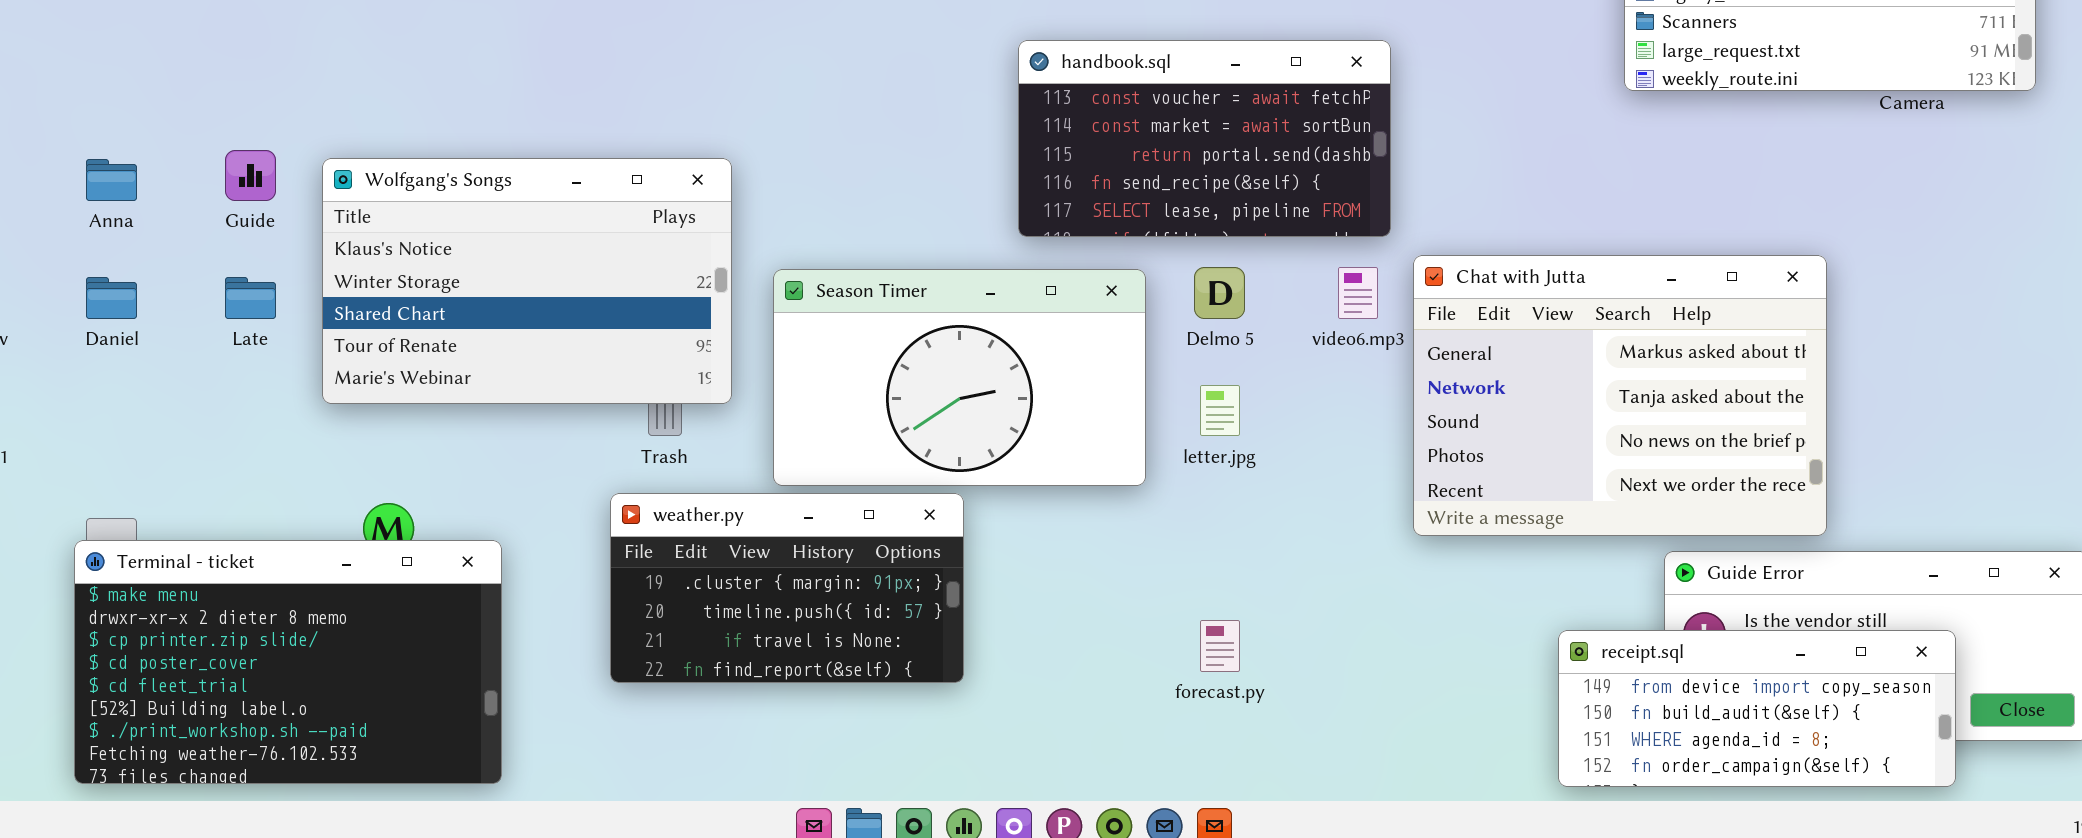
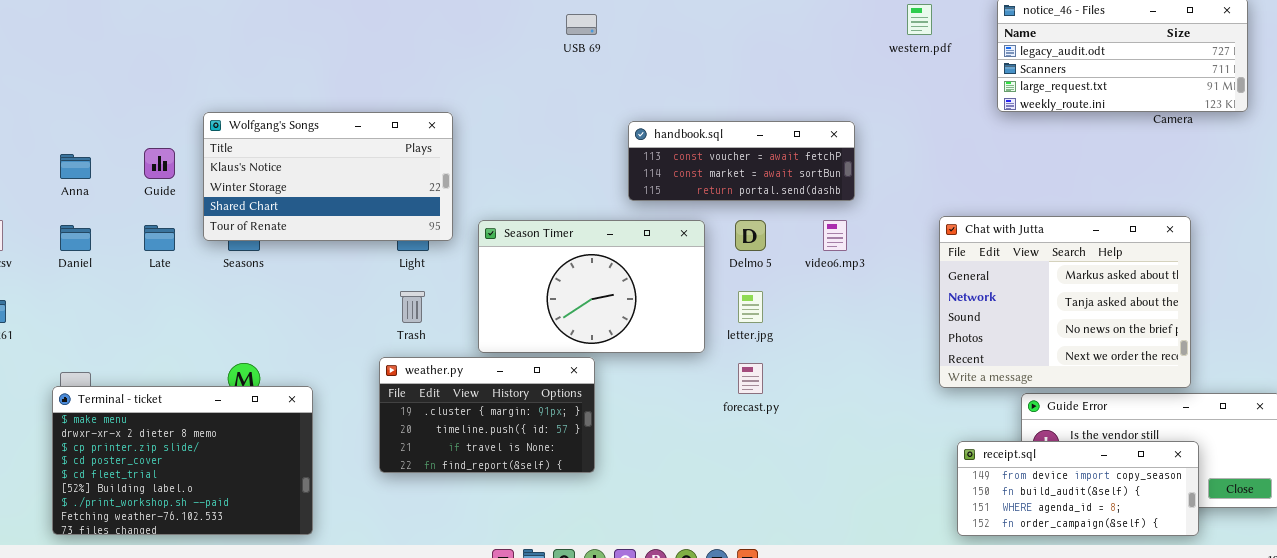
handbook.sql: [1018,40,1391,237] -> [628,121,855,201], resized
Wolfgang's Songs: [322,158,732,404] -> [203,112,453,241], moved, resized
Chat with Jutta: [1413,255,1827,536] -> [939,216,1191,388], moved
forecast.py: [1200,620,1240,672] -> [738,363,763,394], moved

